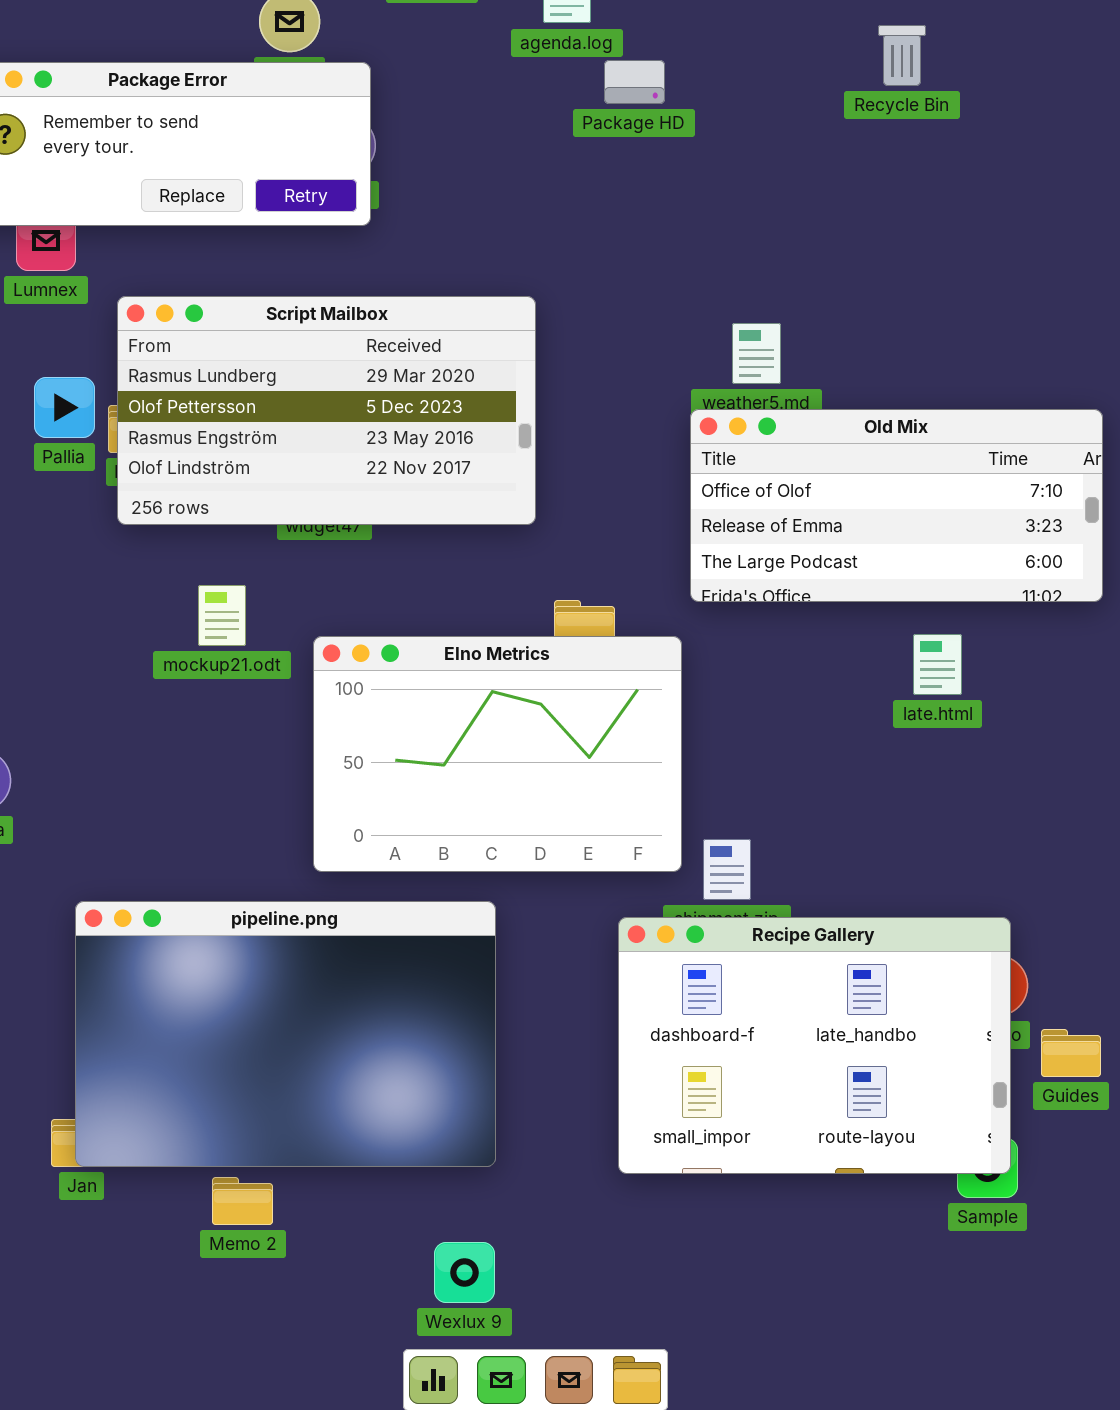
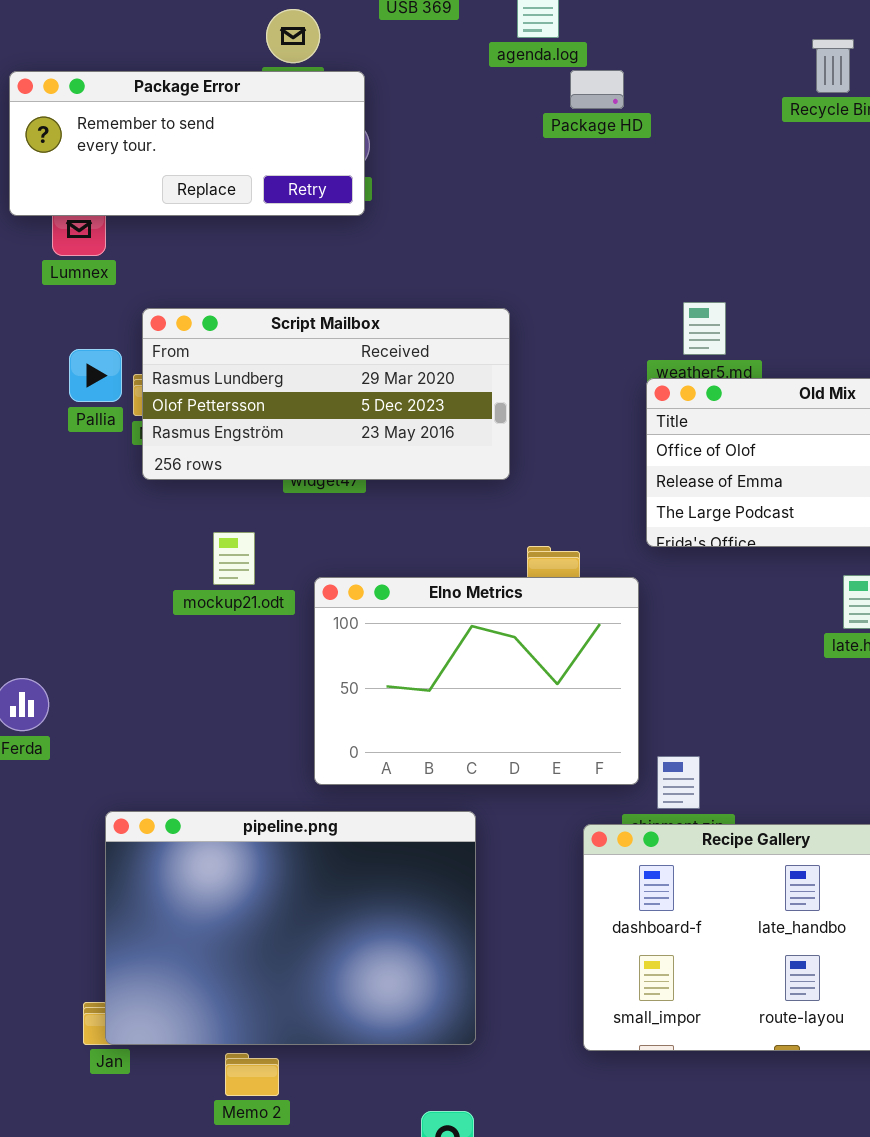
Script Mailbox: [117,296,536,525] -> [142,308,510,480], resized

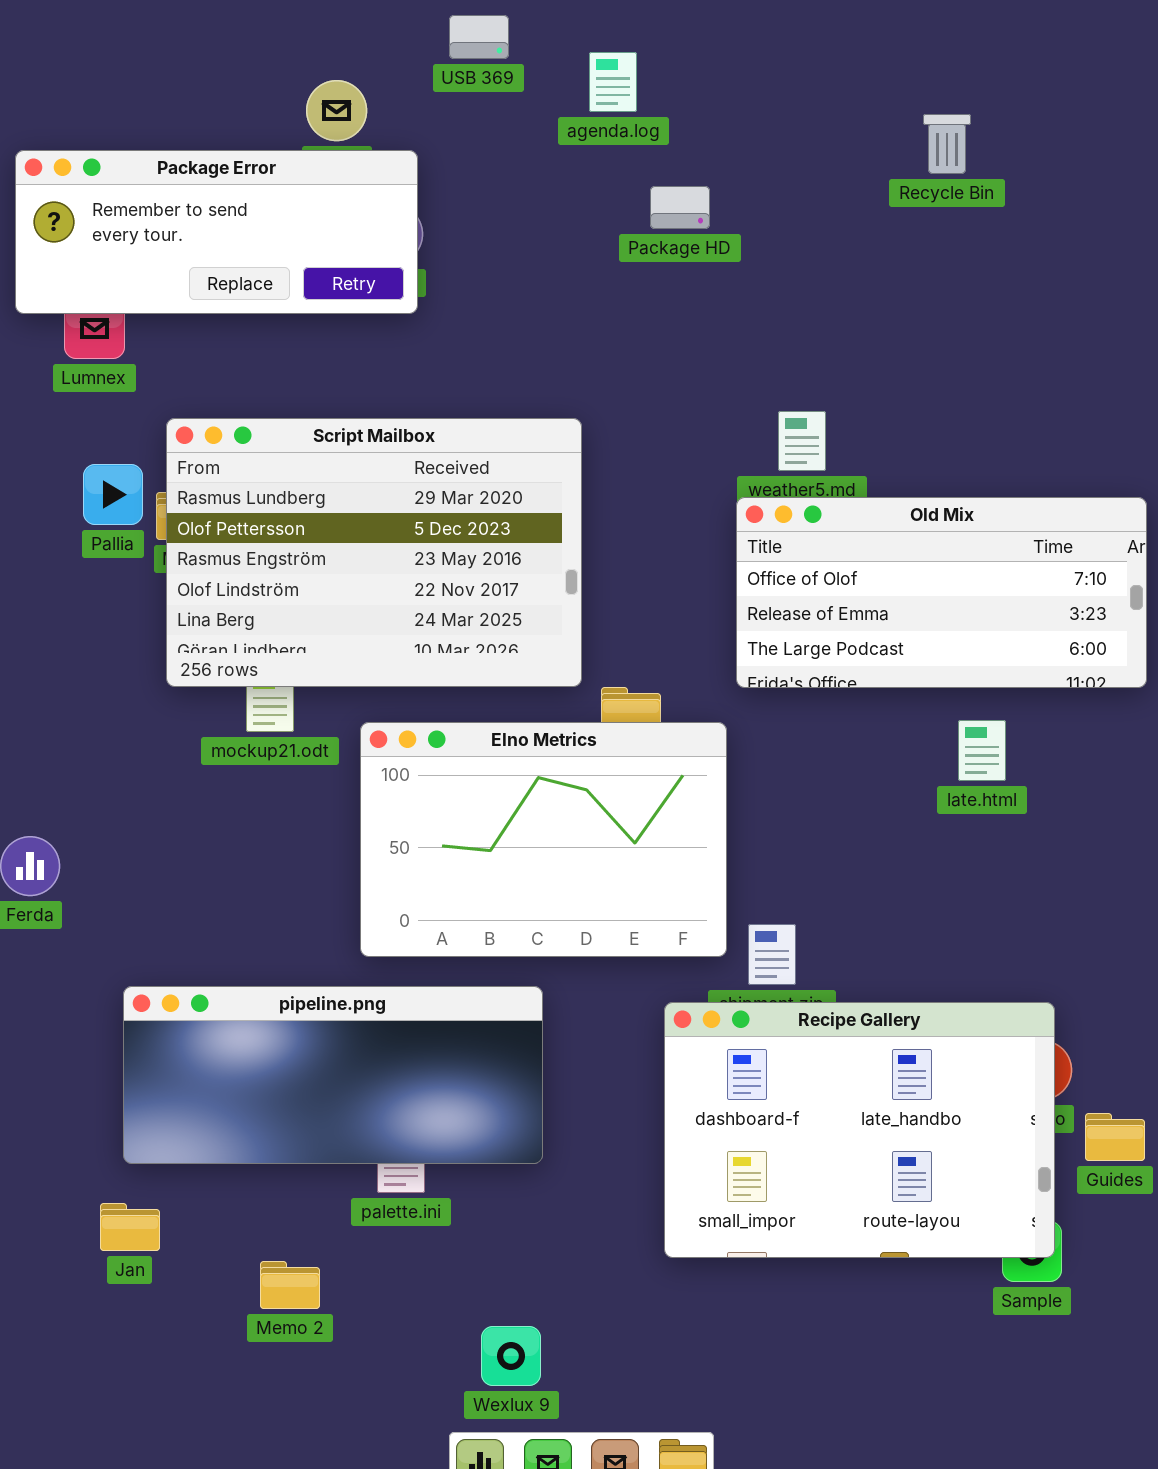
Package HD: [570,70,624,109] -> [650,186,710,229], moved
Script Mailbox: [142,308,510,480] -> [166,418,582,687], resized
pipeline.png: [105,811,476,1045] -> [123,986,543,1164], resized

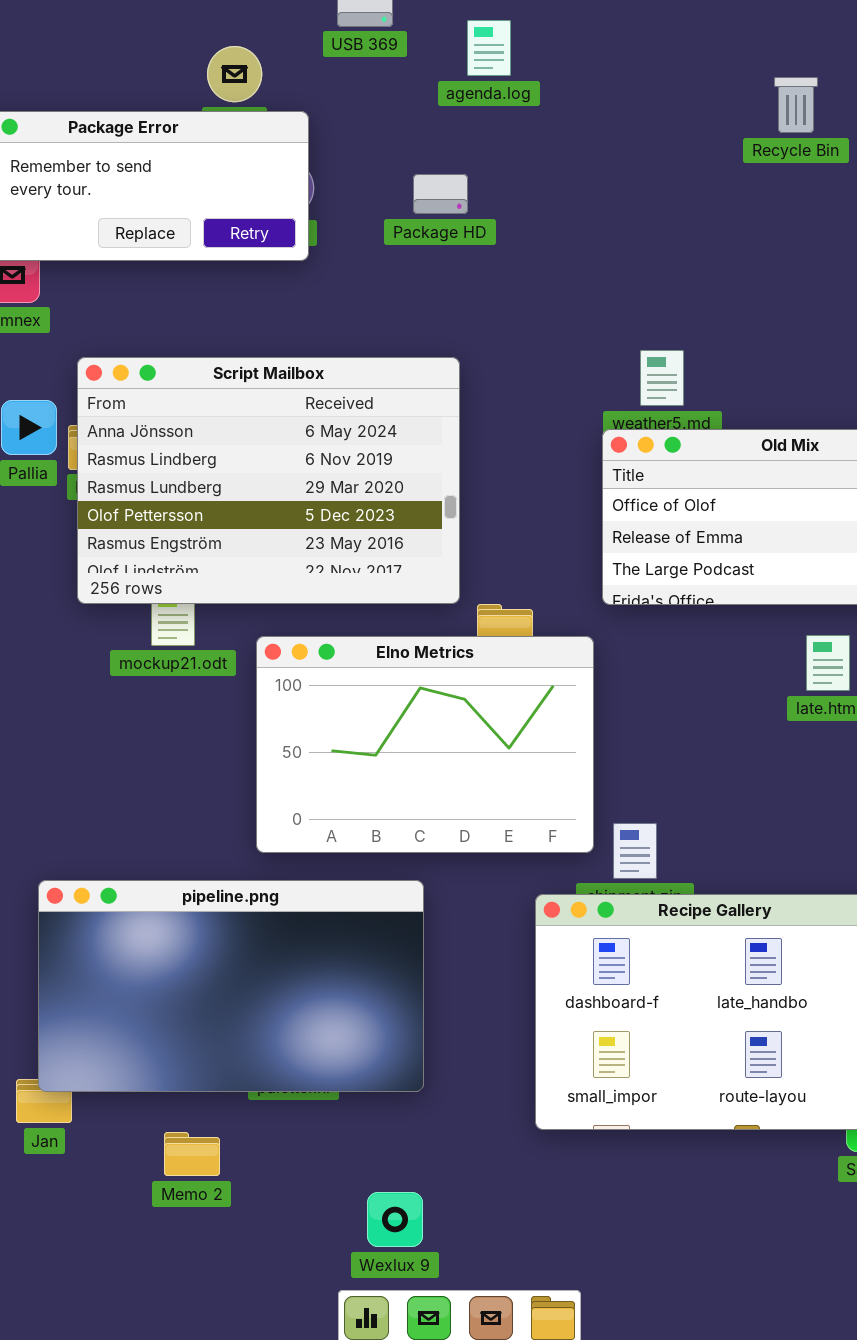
Package HD: [650,186,710,229] -> [413,174,468,214], moved
Script Mailbox: [166,418,582,687] -> [77,357,460,604], scrolled up 2 rows
pipeline.png: [123,986,543,1164] -> [38,880,424,1092], resized

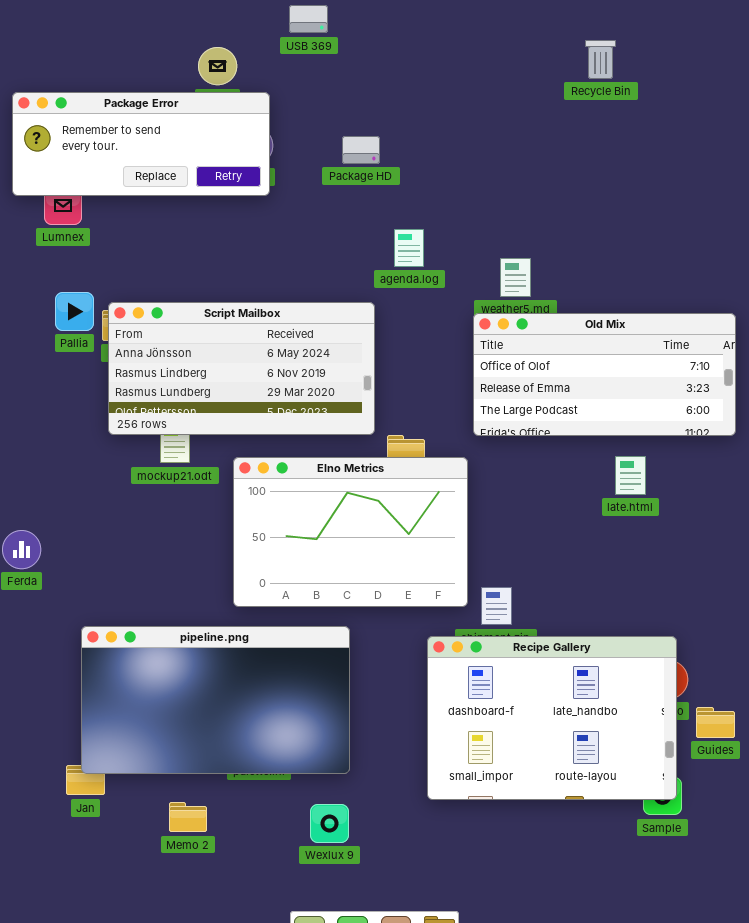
agenda.log: [467,20,511,76] -> [394,229,424,267], moved
Recycle Bin: [774,77,818,133] -> [585,40,616,79], moved
Script Mailbox: [77,357,460,604] -> [108,302,375,435], resized
Wexlux 9: [367,1192,423,1247] -> [310,804,349,843], moved

